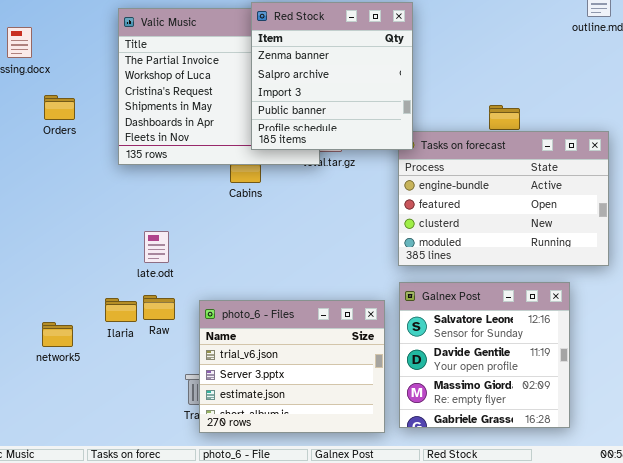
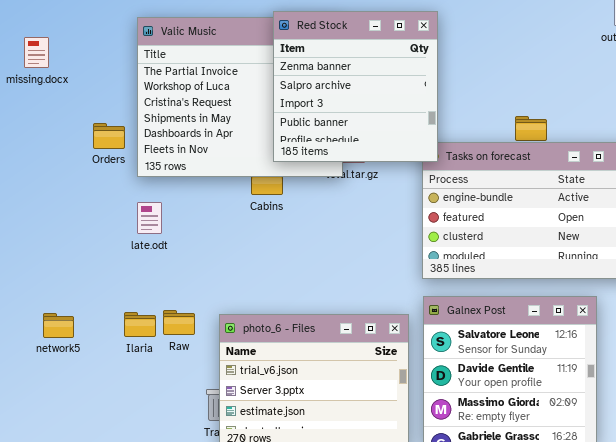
Orders: [44,95,75,120] -> [93,123,125,149], moved
late.odt: [144,231,169,263] -> [137,202,162,234], moved
network5: [42,322,73,347] -> [43,313,74,338], moved

